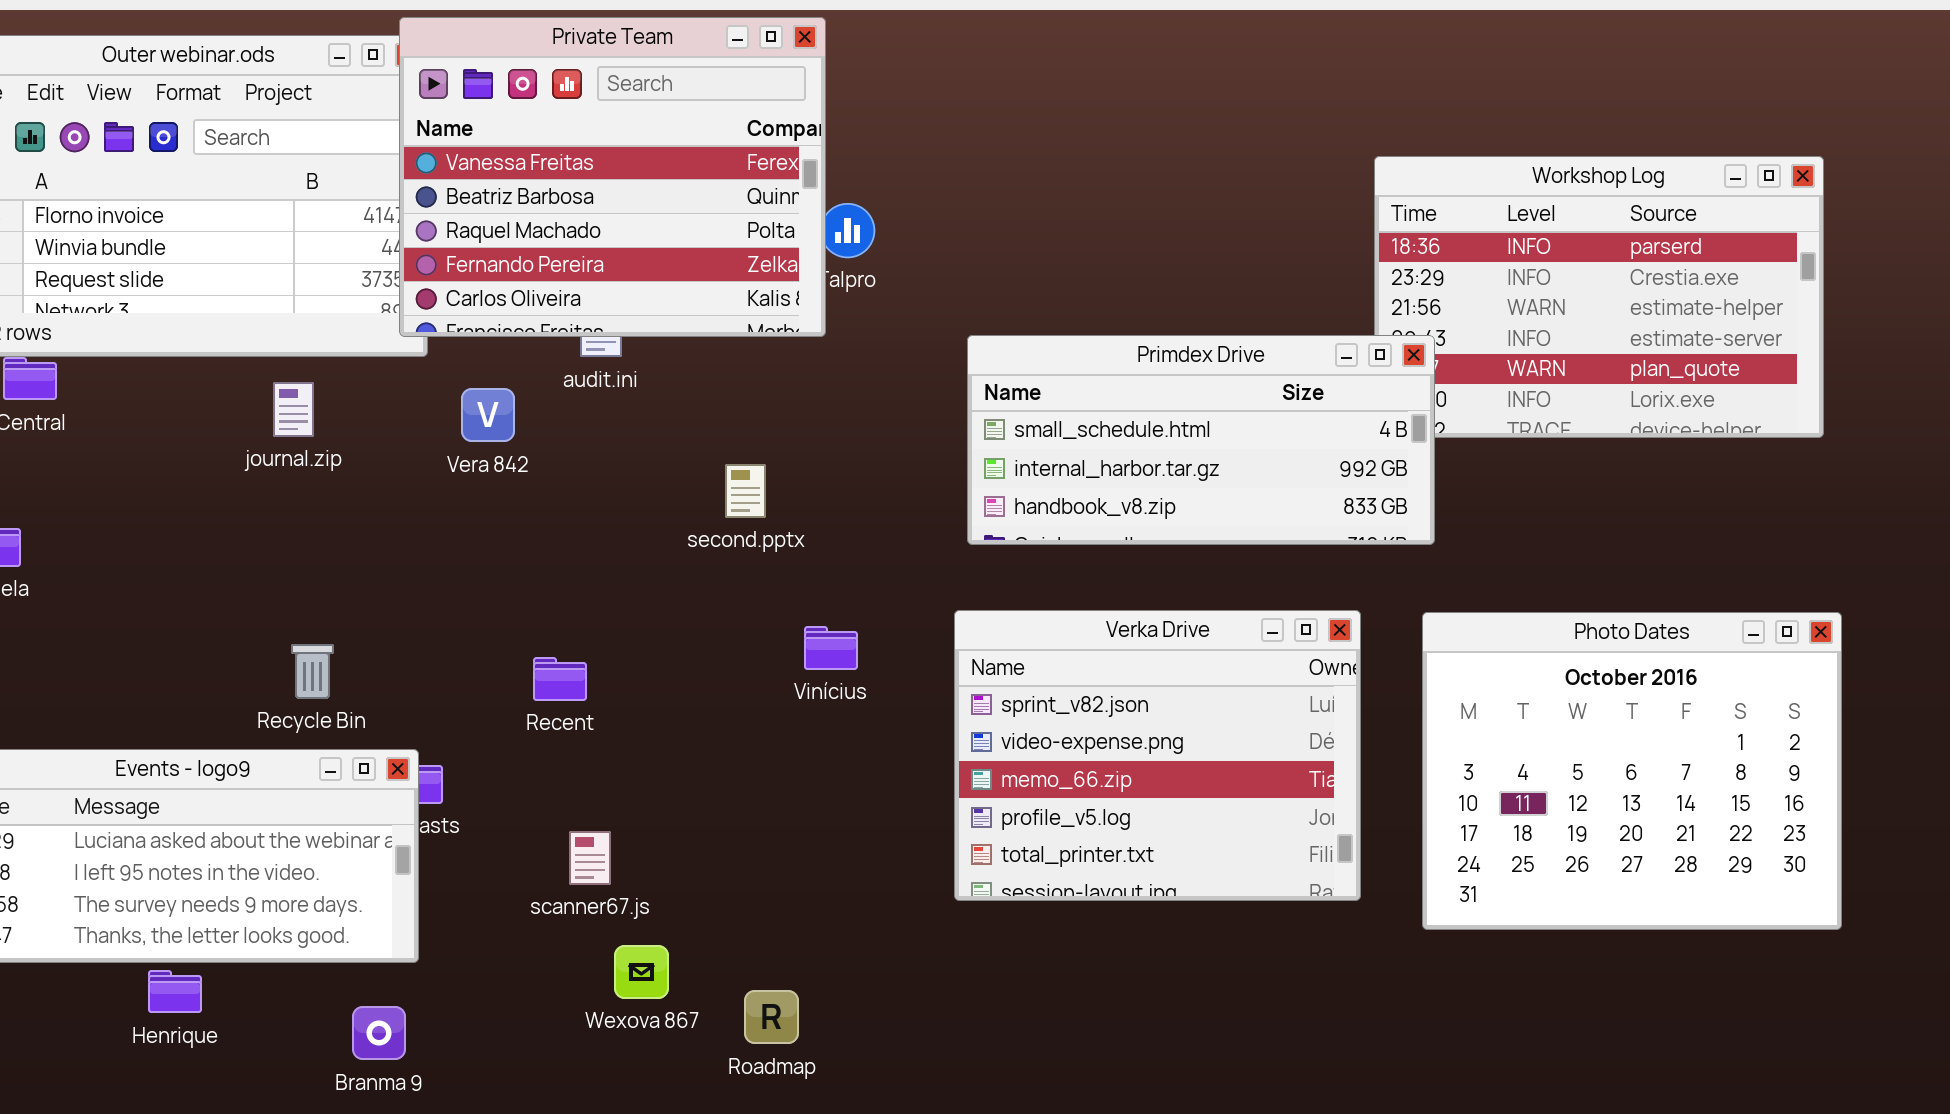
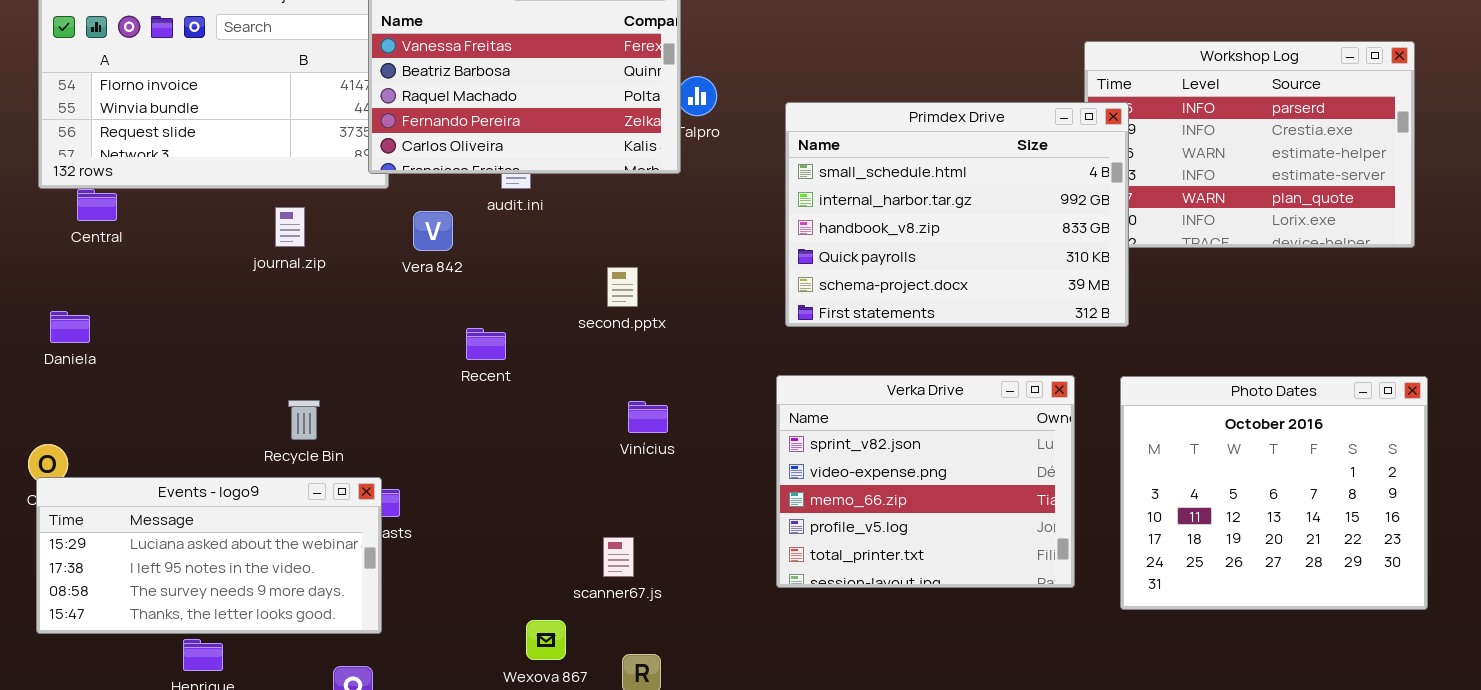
Primdex Drive: [967,335,1435,545] -> [785,102,1129,327], resized
Vinícius: [804,626,858,670] -> [628,401,668,433], moved
Recent: [533,657,587,701] -> [466,328,506,360], moved
scanner67.js: [569,831,611,885] -> [603,537,634,577], moved

